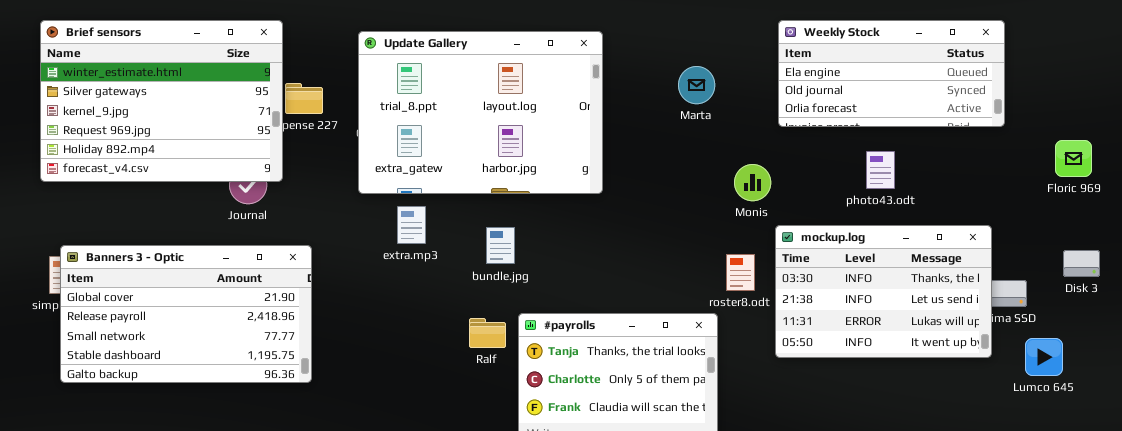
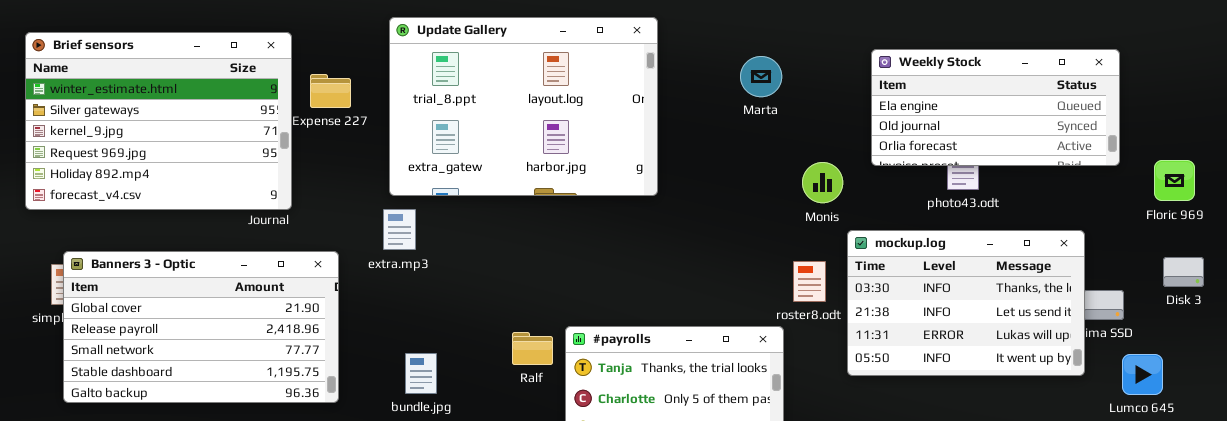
Brief sensors: [40,20,283,182] -> [25,32,292,210], moved
Weekly Stock: [778,20,1005,127] -> [871,49,1120,166], moved
Floric 969: [1055,140,1092,177] -> [1154,160,1195,201], moved
extra.mp3: [397,206,426,244] -> [383,209,416,250], moved
bundle.jpg: [486,227,515,264] -> [405,353,437,394], moved

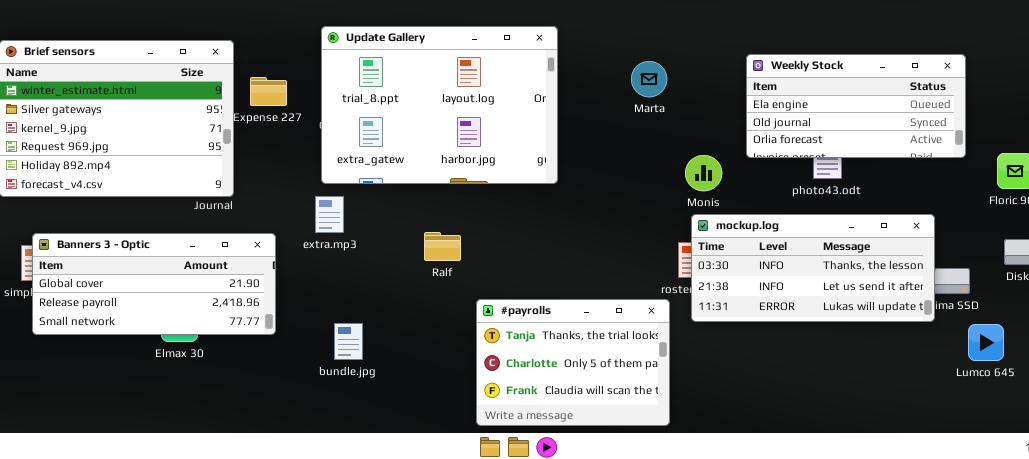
mockup.log: [847,230,1085,376] -> [691,214,935,322], resized
Banners 3 - Optic: [63,251,339,403] -> [32,233,276,335], resized
Ralf: [512,332,553,365] -> [424,232,461,261], moved

